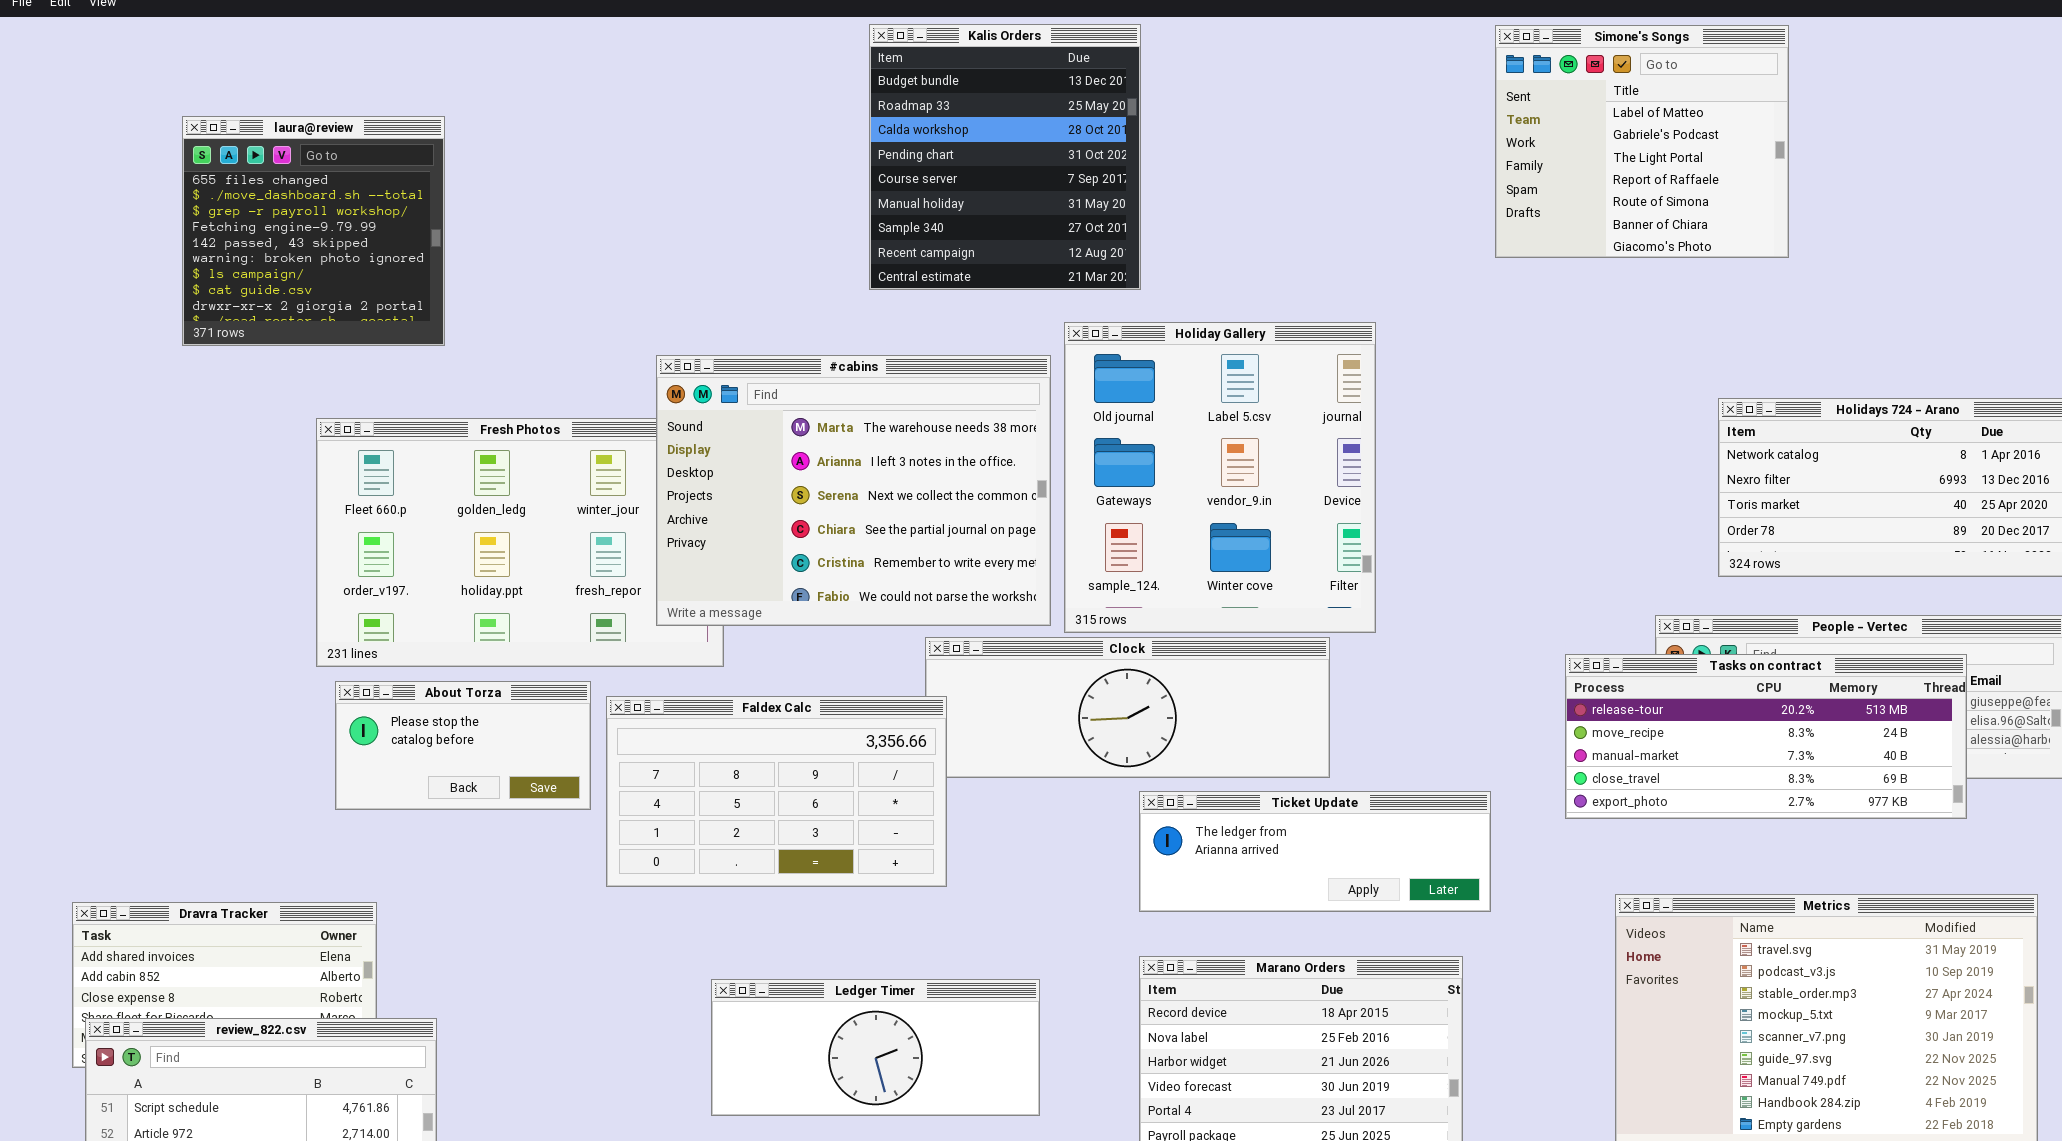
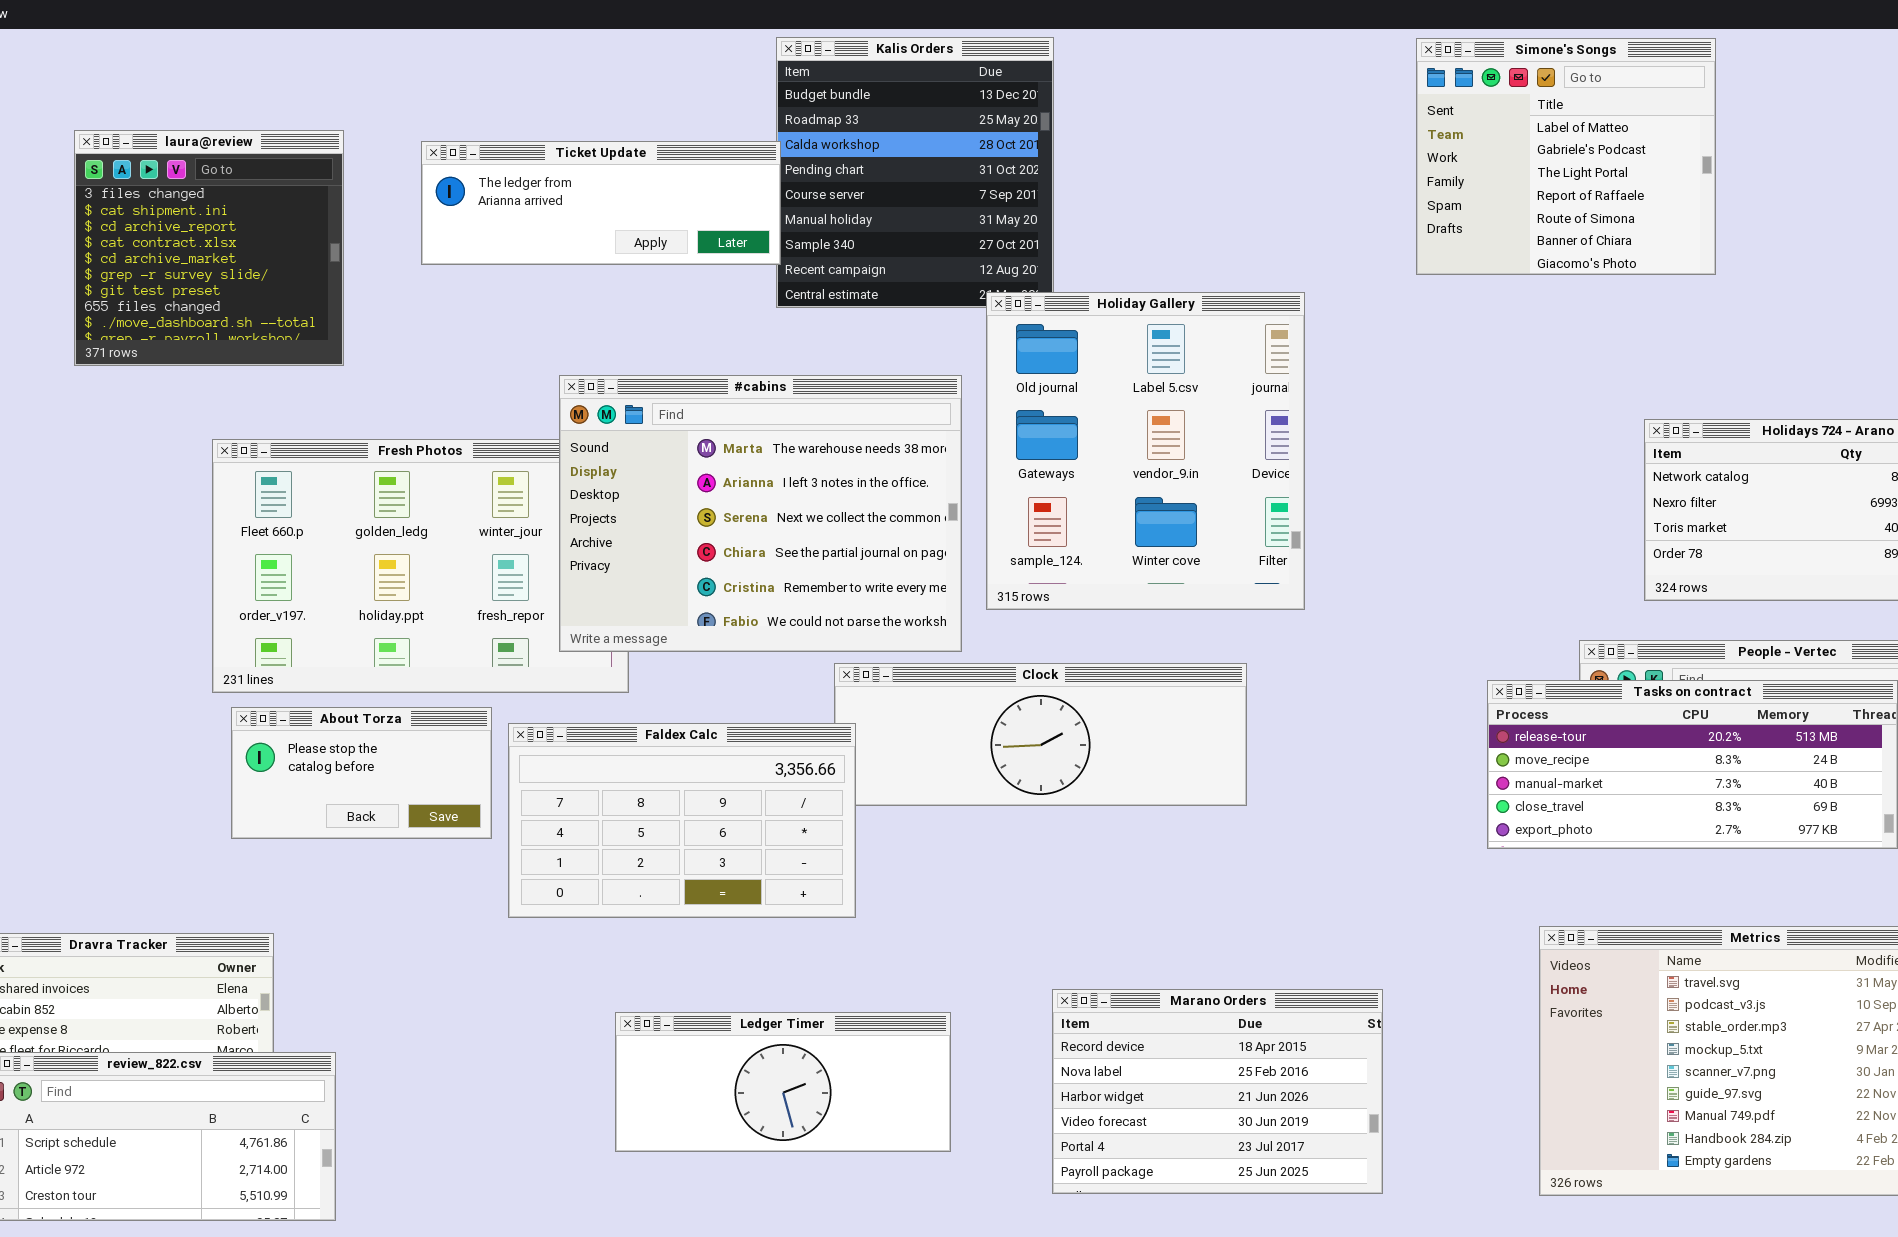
laura@review: [182,116,445,346] -> [74,130,344,366], scrolled up 7 rows
Holiday Gallery: [1064,322,1376,633] -> [986,292,1305,610], moved
Ticket Update: [1139,791,1491,912] -> [421,141,781,265], moved

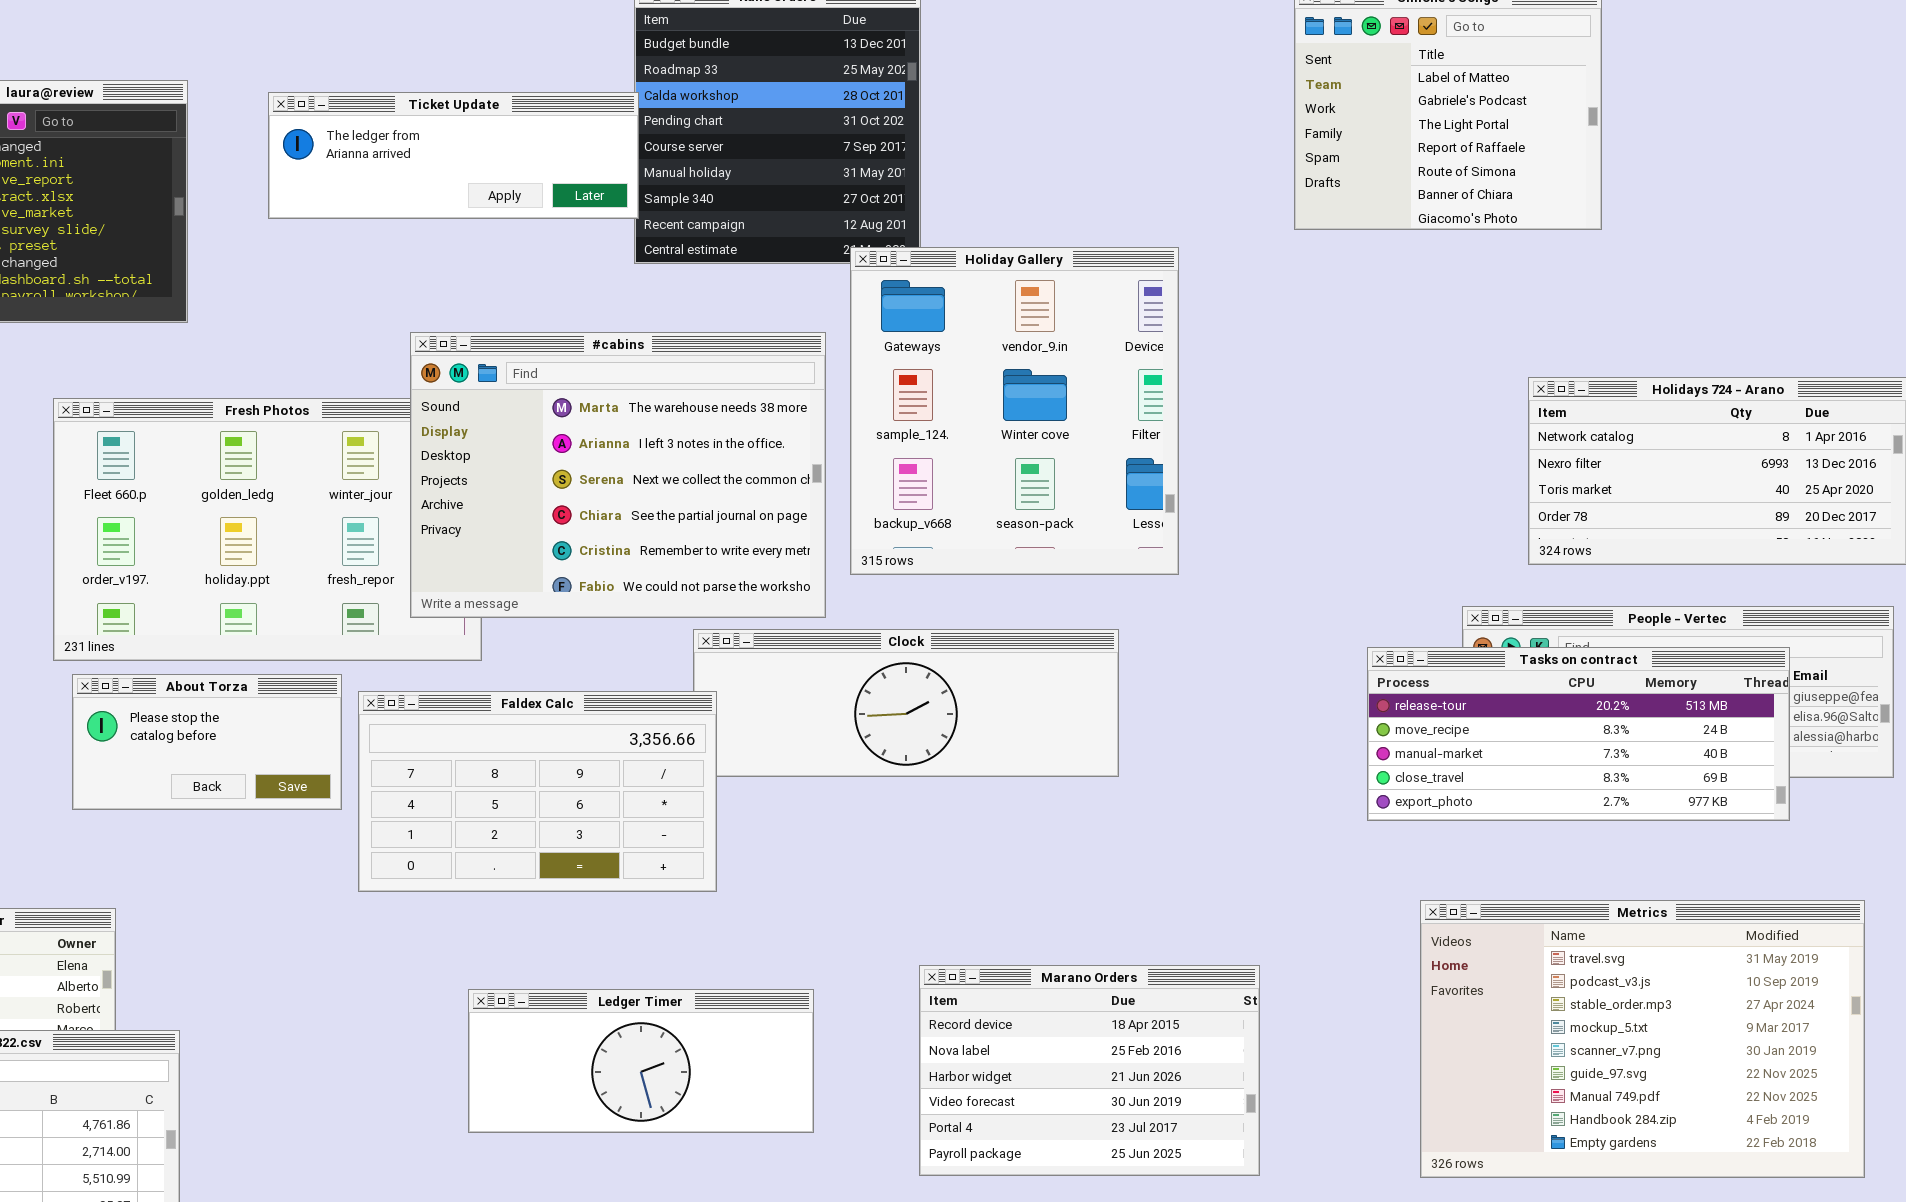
Holiday Gallery: [986,292,1305,610] -> [850,247,1179,575], scrolled down 1 row

